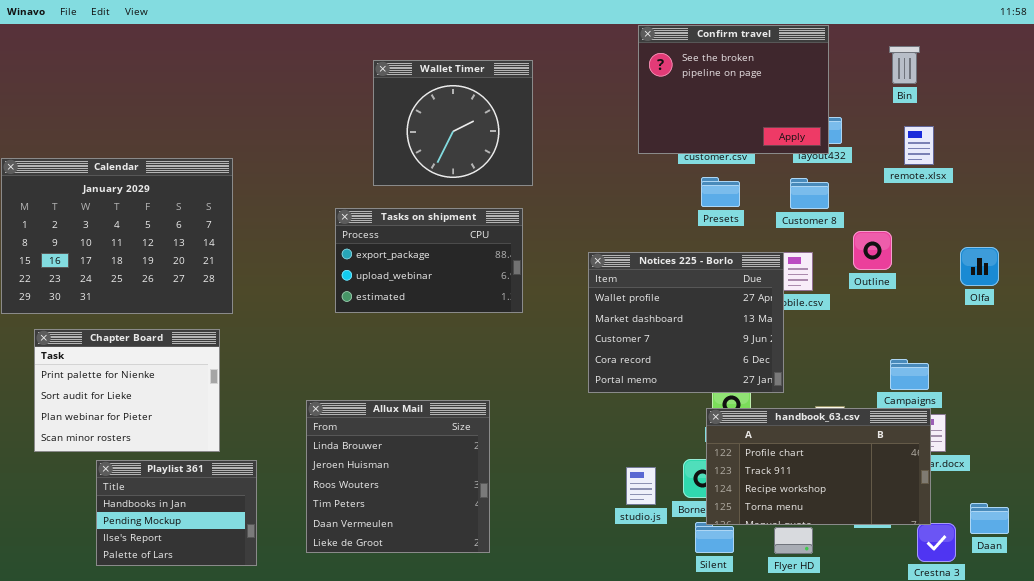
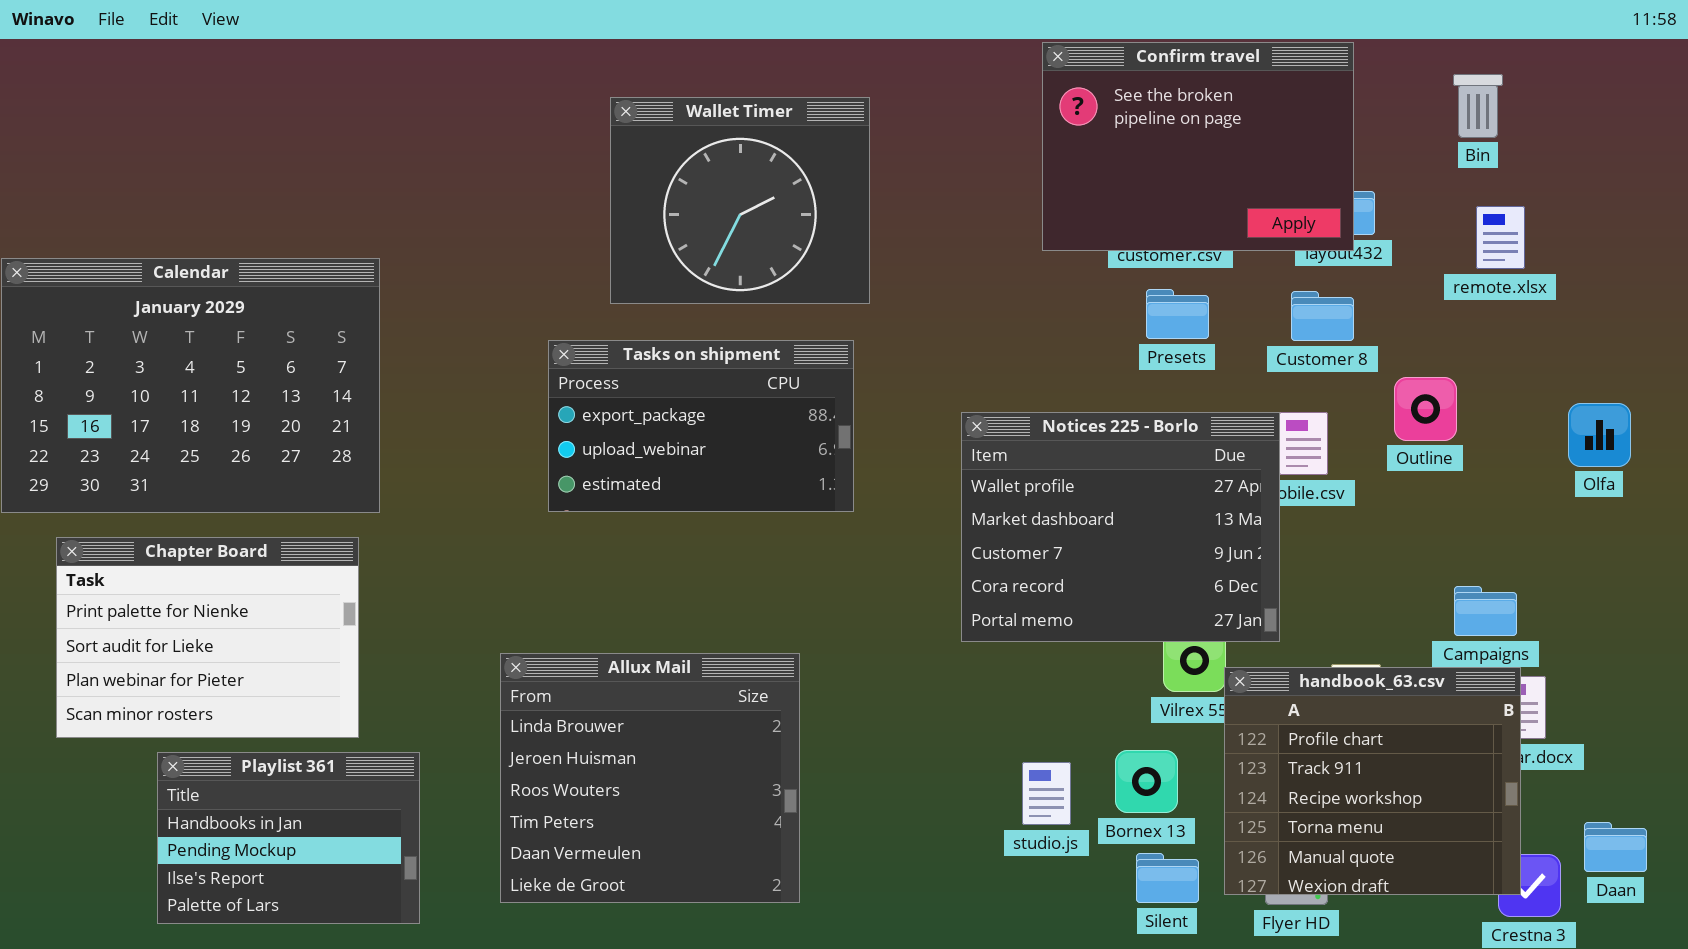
handbook_63.csv: [706,408,931,525] -> [1224,667,1521,895], resized

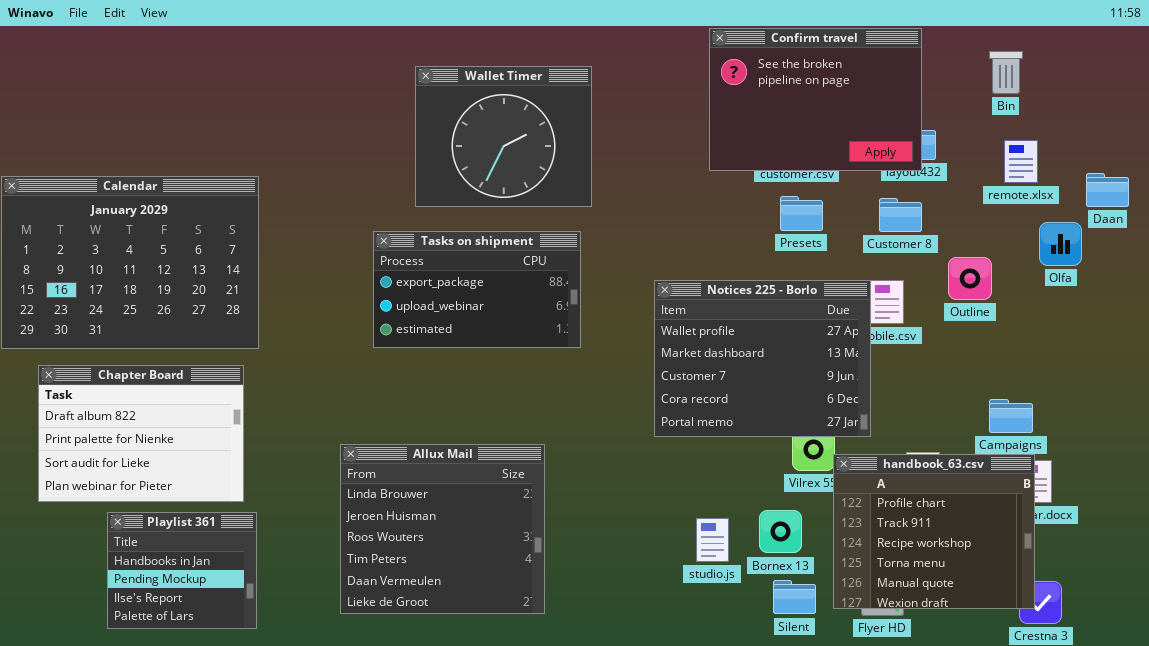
Olfa: [1568,403,1631,467] -> [1039,222,1082,266], moved
Chapter Board: [56,537,359,738] -> [38,365,244,502], scrolled up 1 row
Playlist 361: [157,752,420,924] -> [107,512,257,629], resized
Daan: [1584,822,1647,872] -> [1086,173,1129,207], moved

